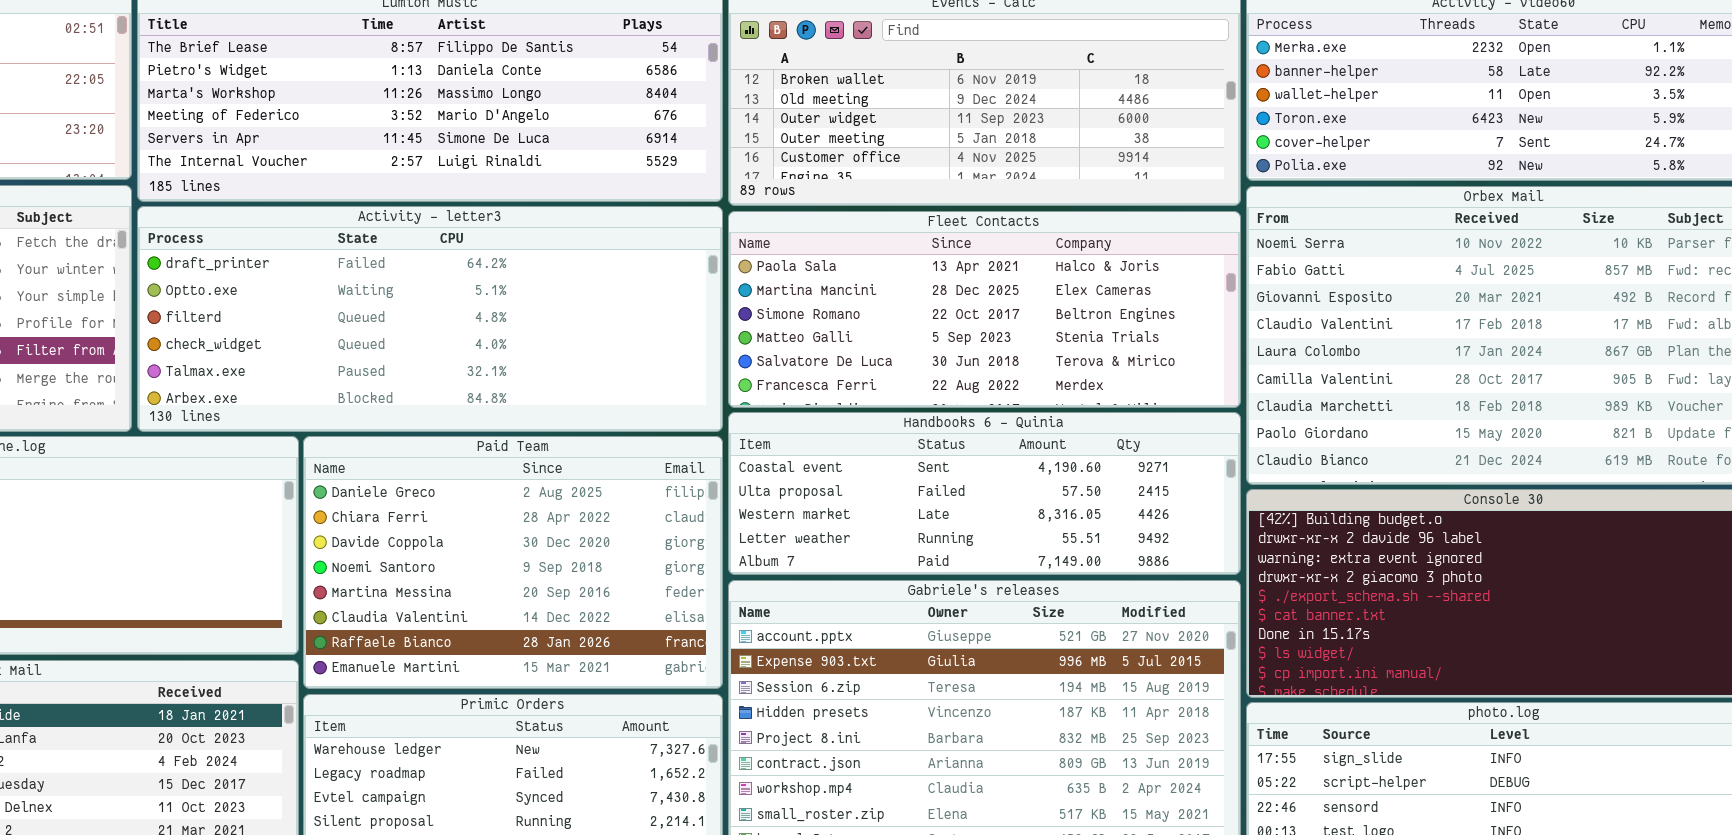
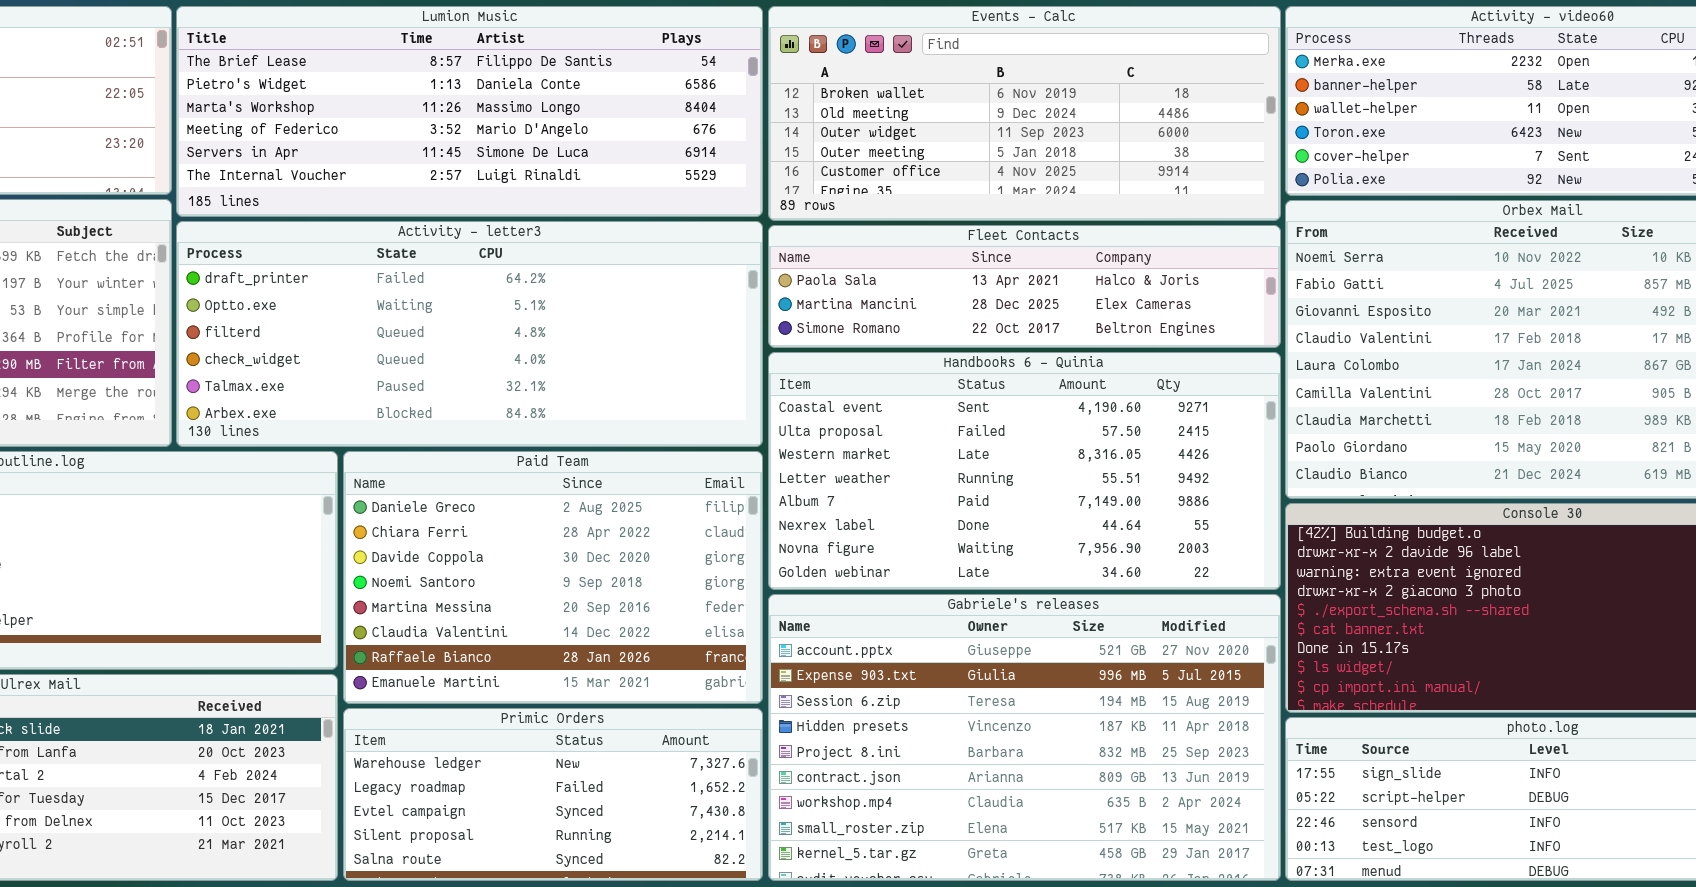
Fleet Contacts: [728,211,1241,408] -> [768,225,1281,348], resized
Handbooks 6 - Quinia: [728,412,1241,575] -> [768,352,1281,590], resized

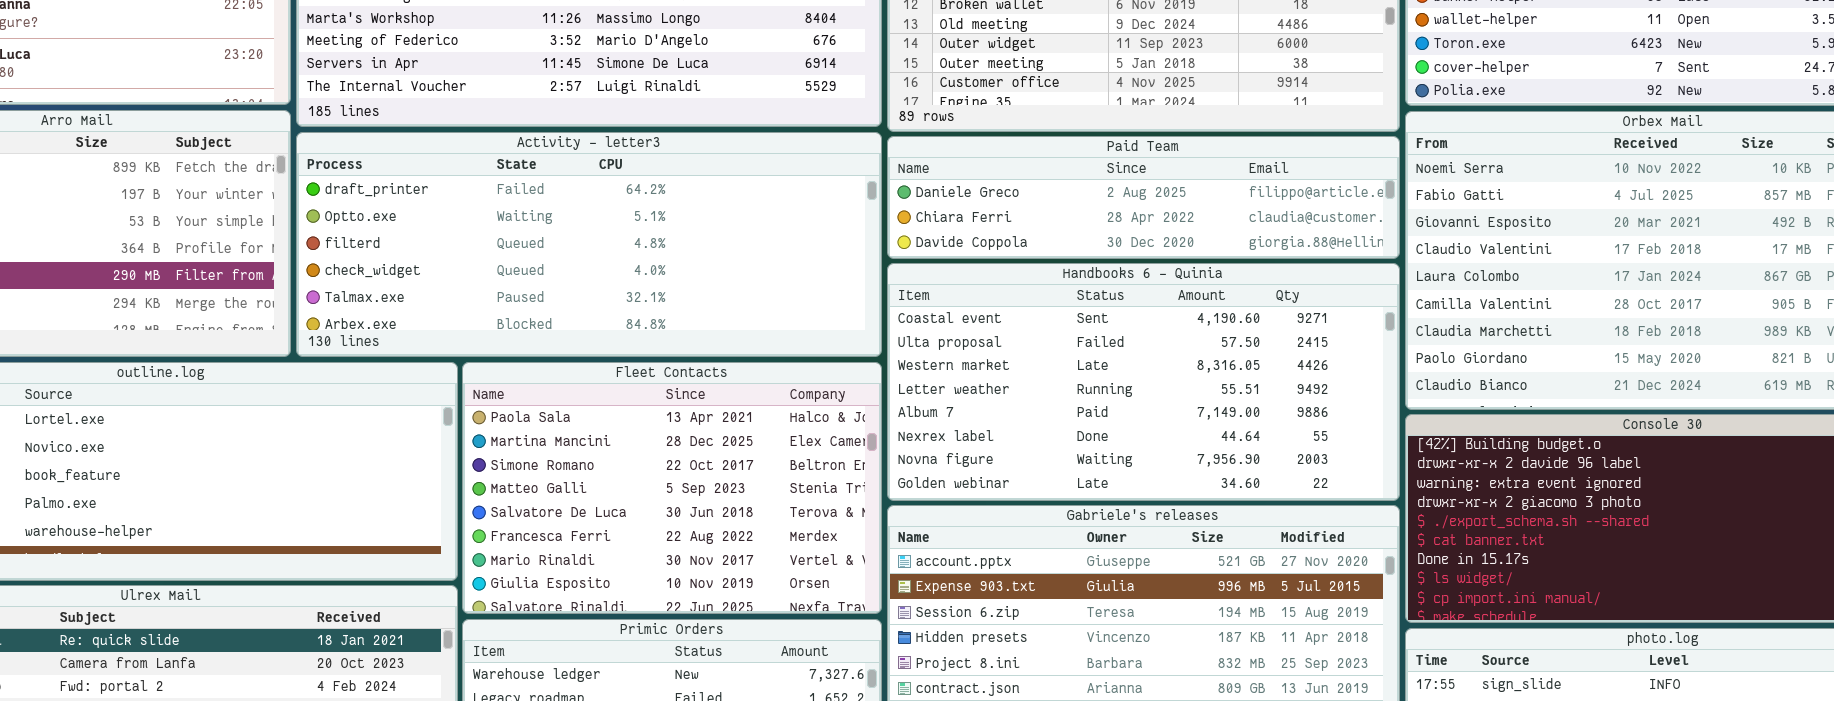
Fleet Contacts: [768,225,1281,348] -> [462,362,882,614], moved, resized
Paid Team: [343,451,763,704] -> [887,136,1400,259], moved, resized

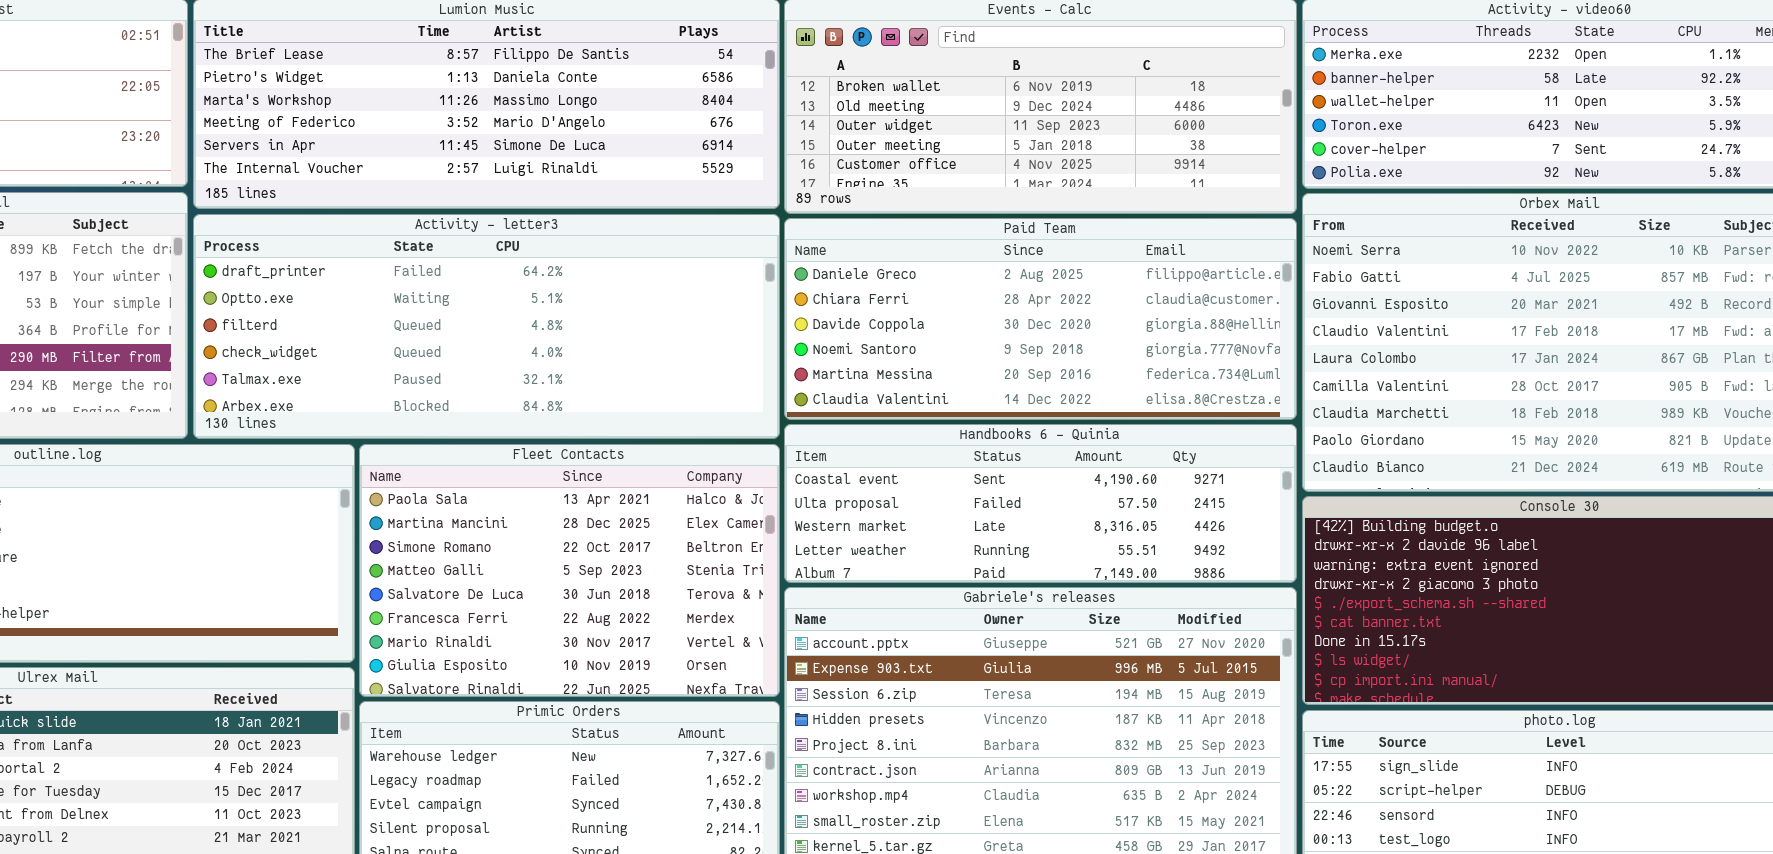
Paid Team: [887,136,1400,259] -> [784,218,1297,420], resized
Handbooks 6 - Quinia: [887,263,1400,501] -> [784,424,1297,583], resized

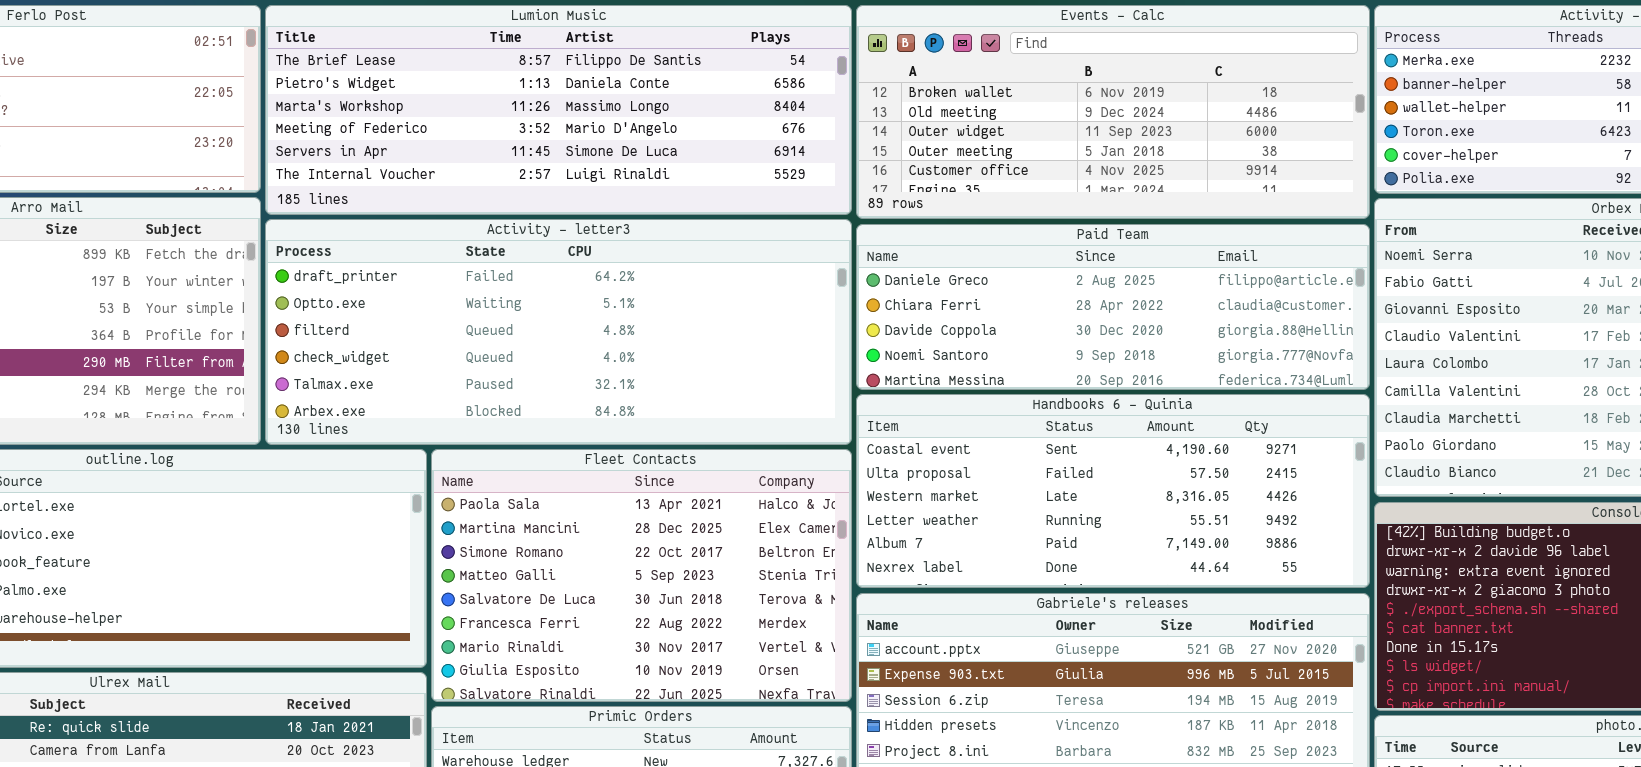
Paid Team: [784,218,1297,420] -> [856,224,1370,390], resized
Handbooks 6 - Quinia: [784,424,1297,583] -> [856,394,1370,588], resized

